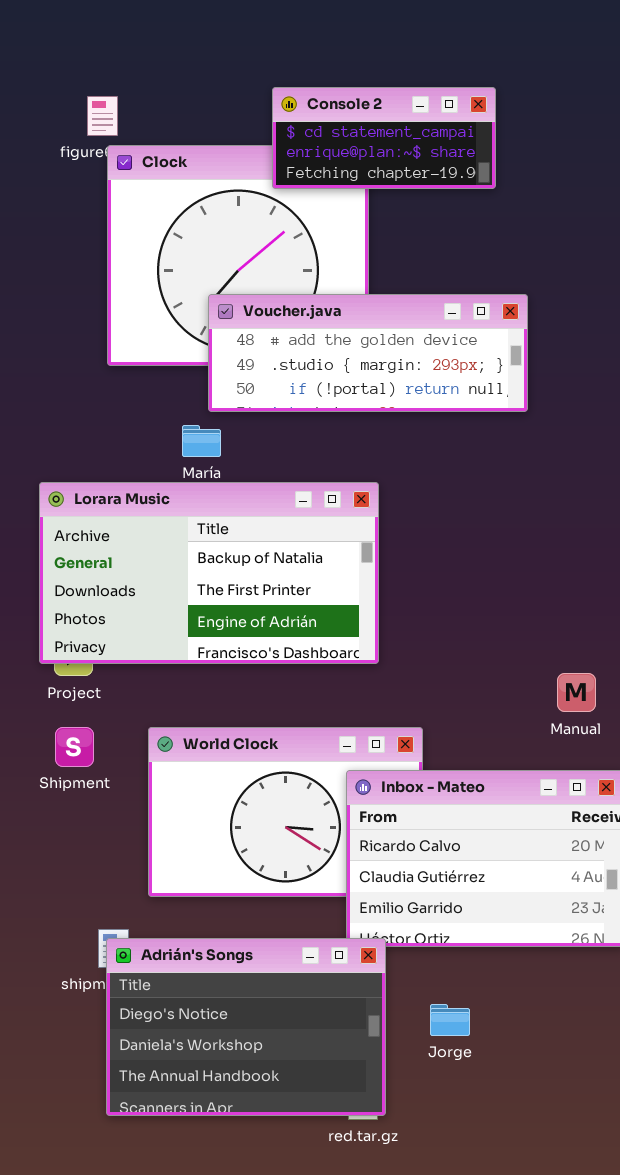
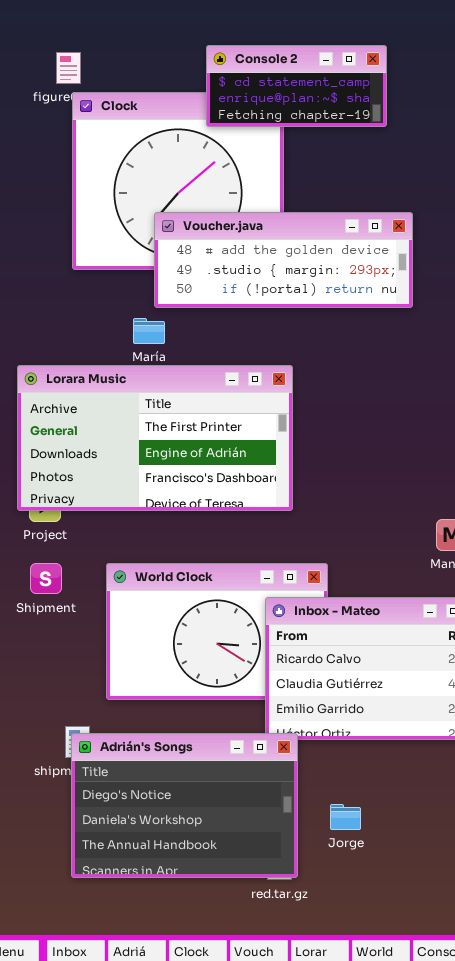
Lorara Music: [39,482,379,664] -> [17,365,293,511], scrolled down 1 row
Jorge: [430,1004,470,1036] -> [330,804,361,830], moved

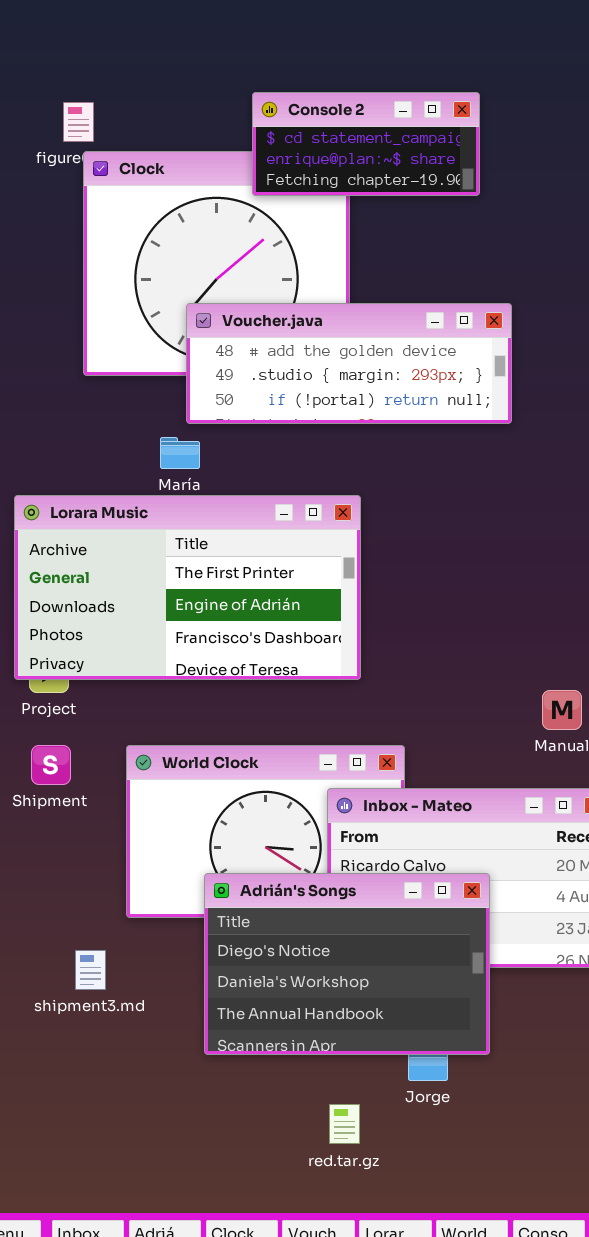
Adrián's Songs: [71,733,298,878] -> [204,873,490,1055], moved

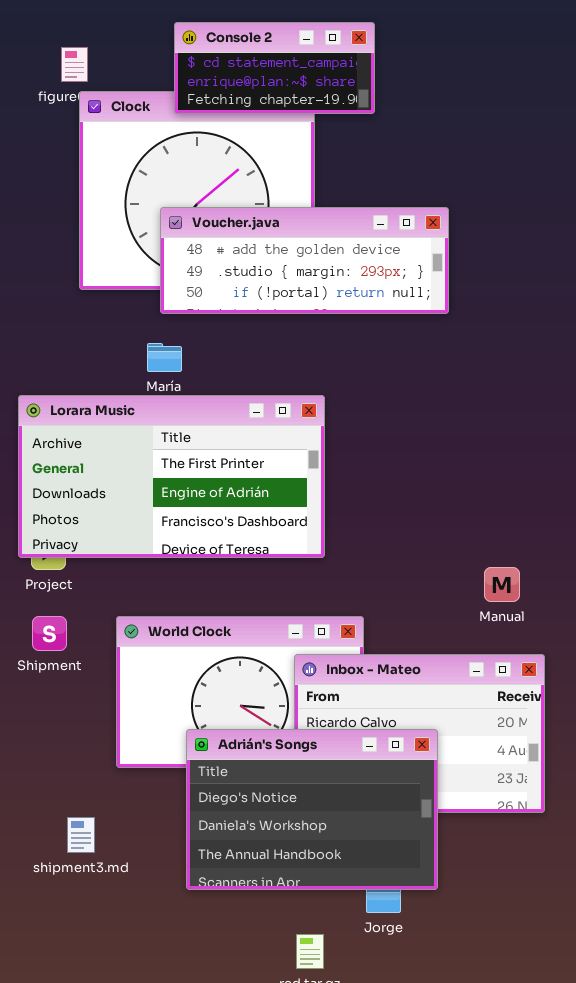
Console 2: [252,92,480,196] -> [174,22,375,114], moved
Voucher.java: [186,303,512,424] -> [160,207,449,314], moved
shipment3.md: [75,950,106,990] -> [67,817,95,853], moved

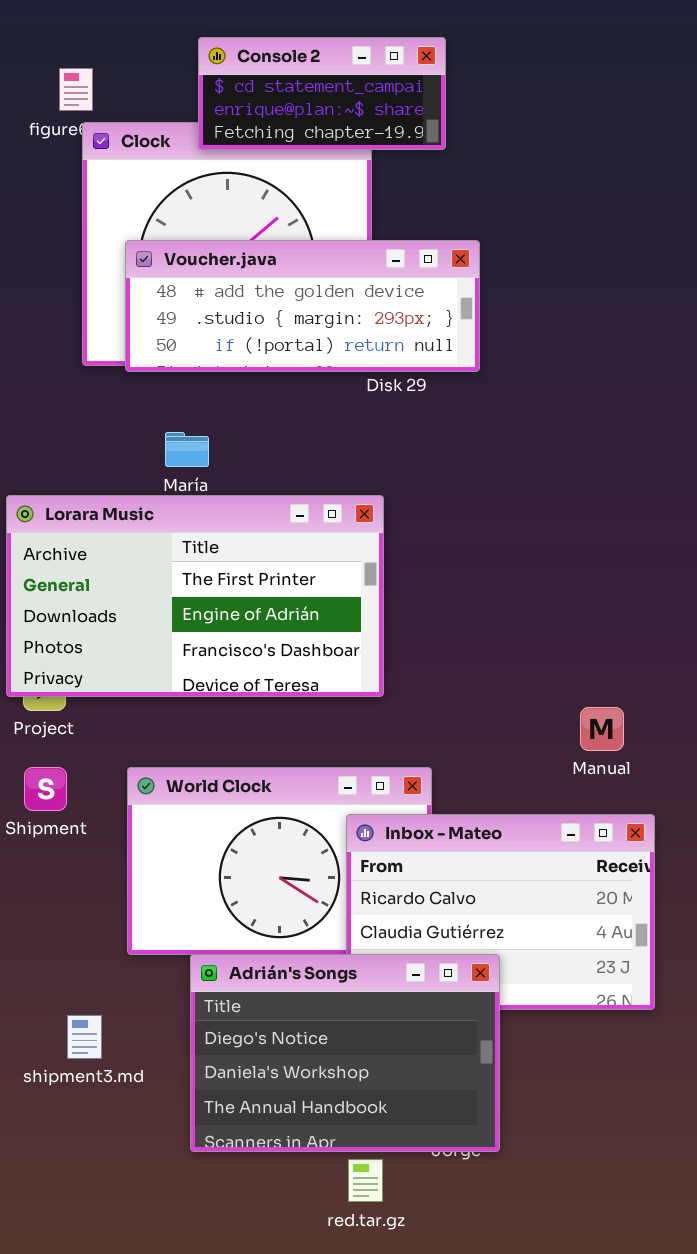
Voucher.java: [160,207,449,314] -> [125,240,480,372], moved
Adrián's Songs: [186,729,438,890] -> [190,954,500,1152], moved

